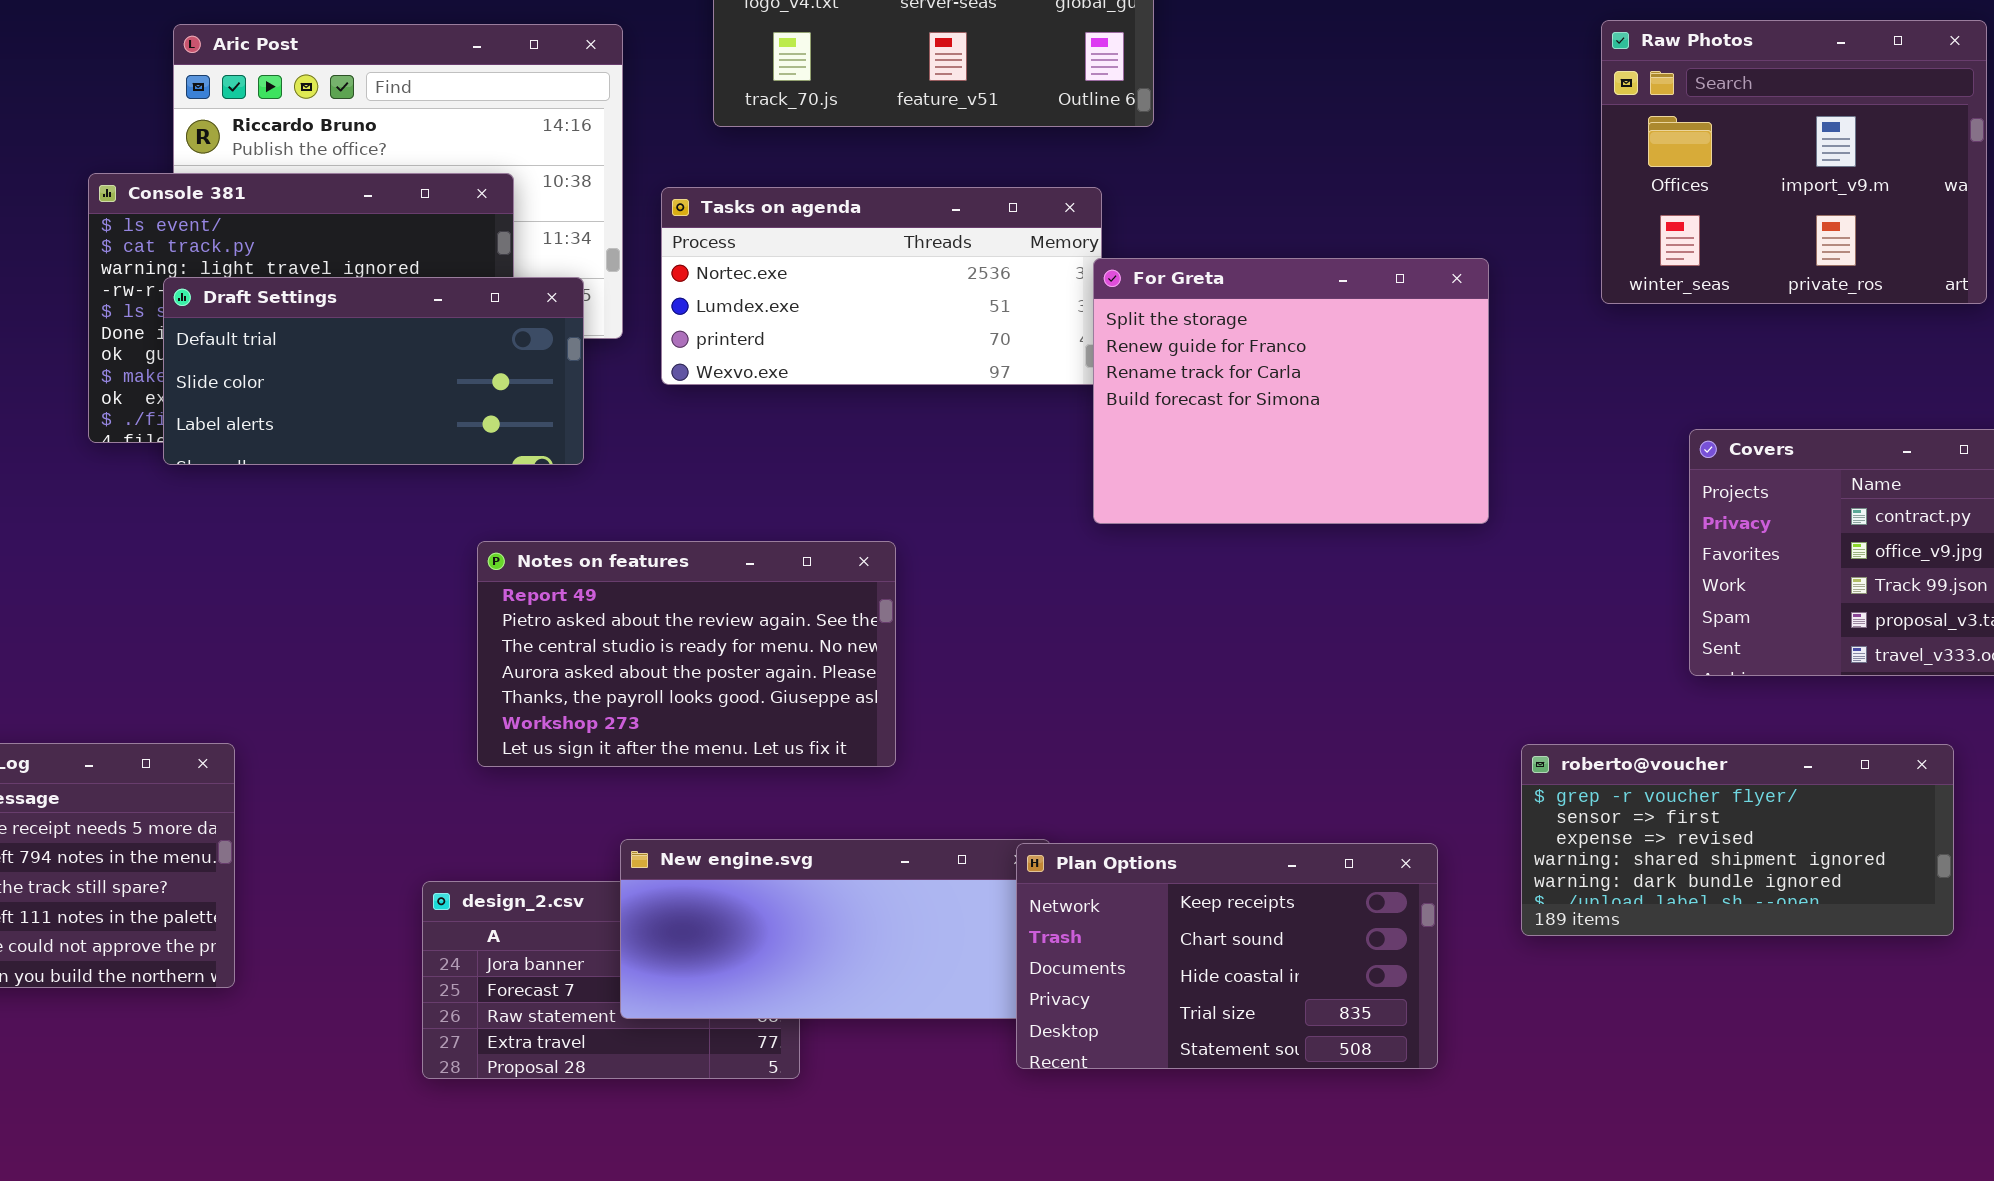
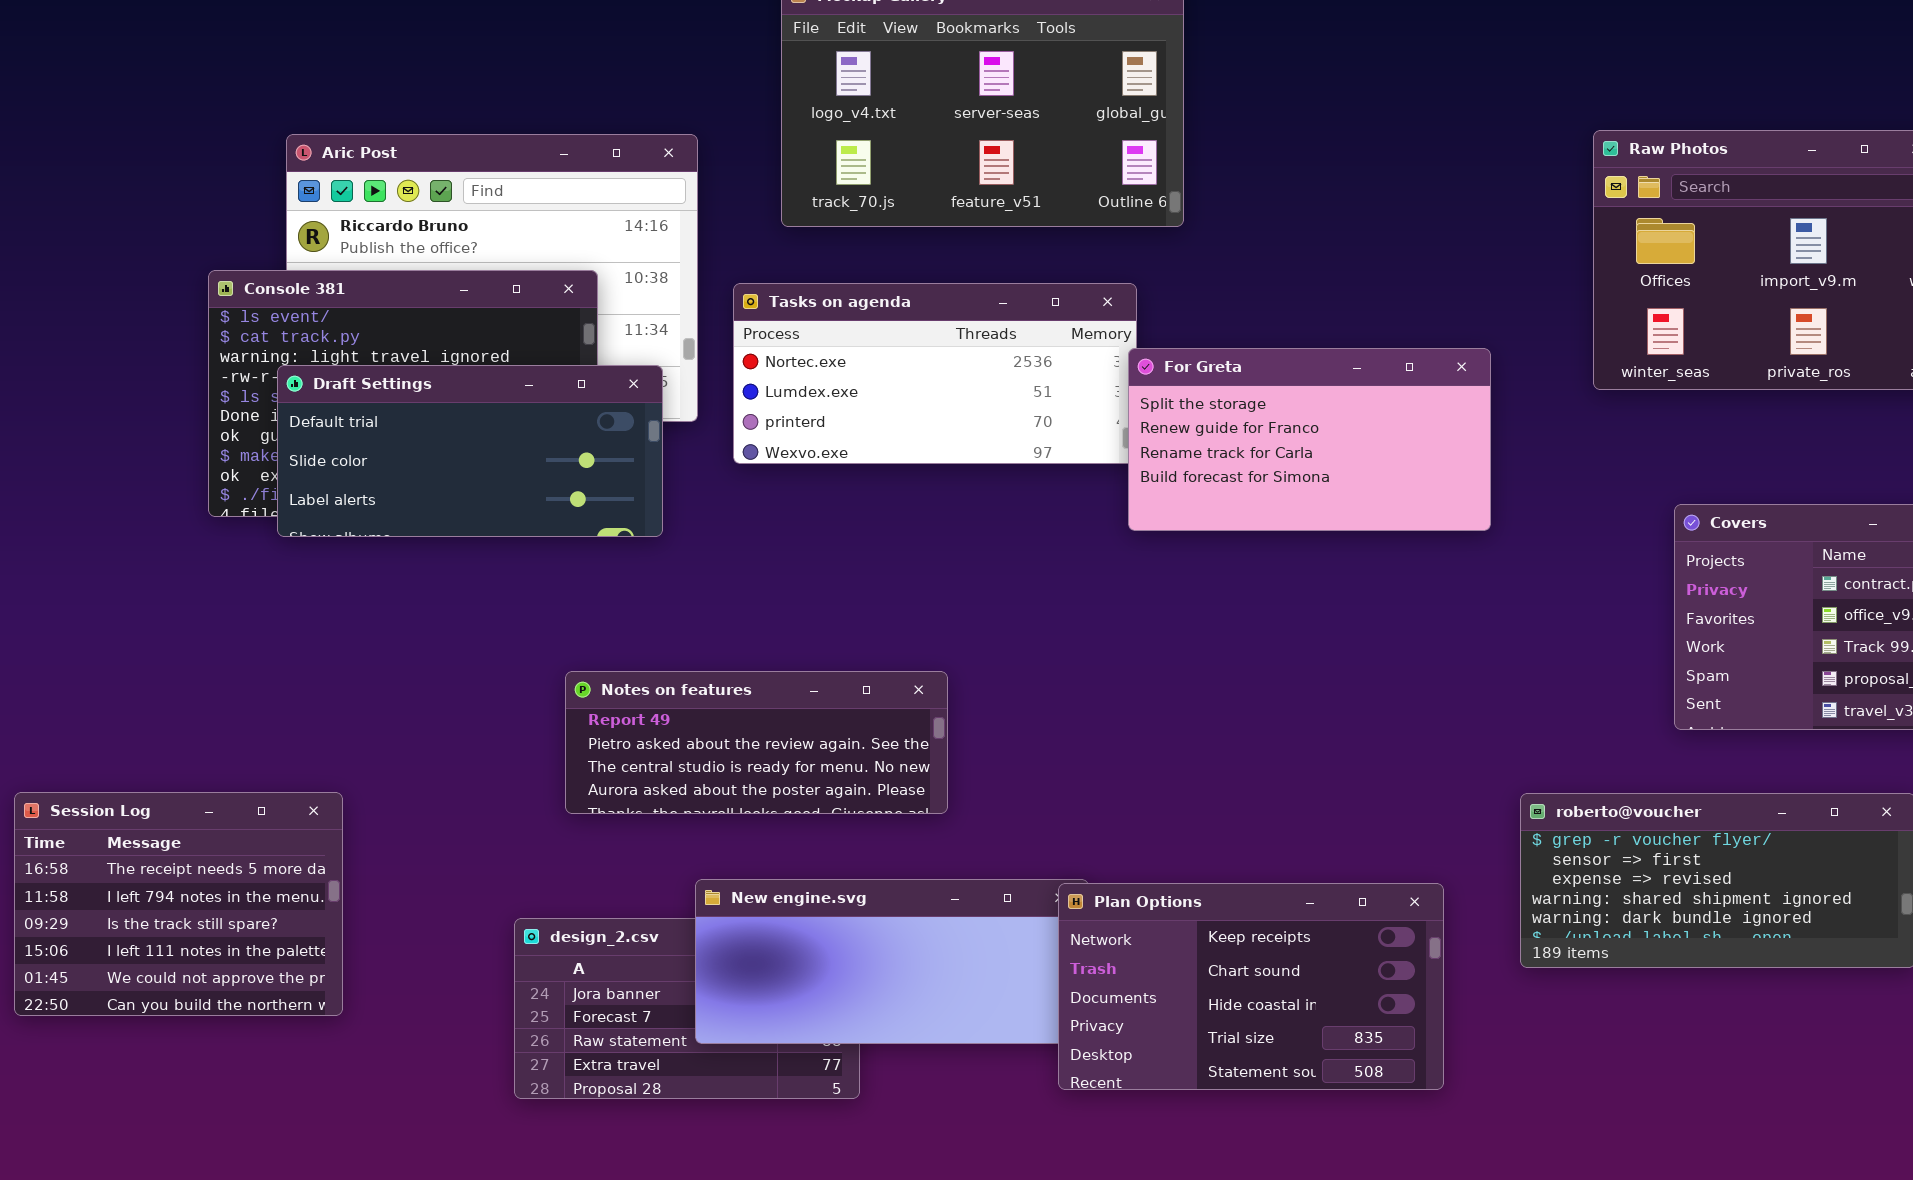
For Greta: [1093,258,1489,524] -> [1128,348,1491,531], resized
Notes on features: [477,541,896,767] -> [565,671,948,814], resized

